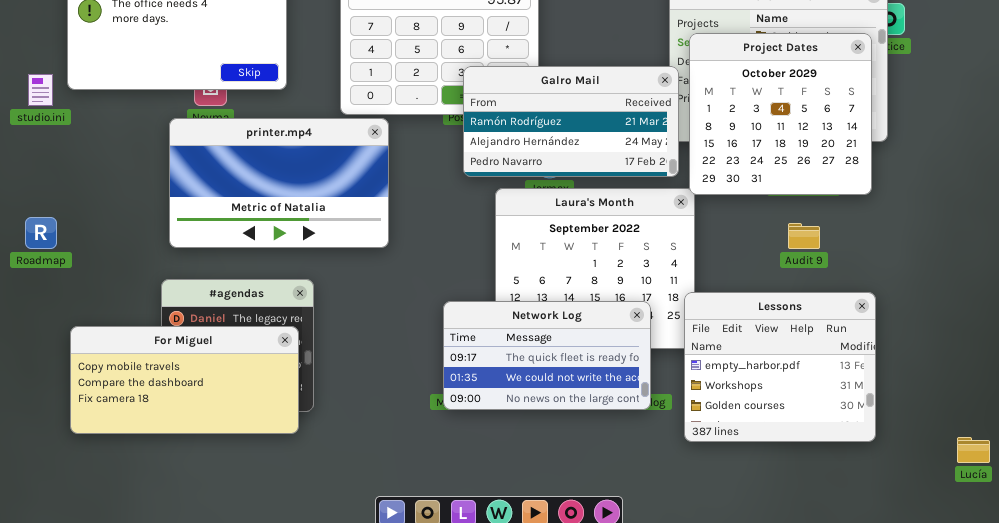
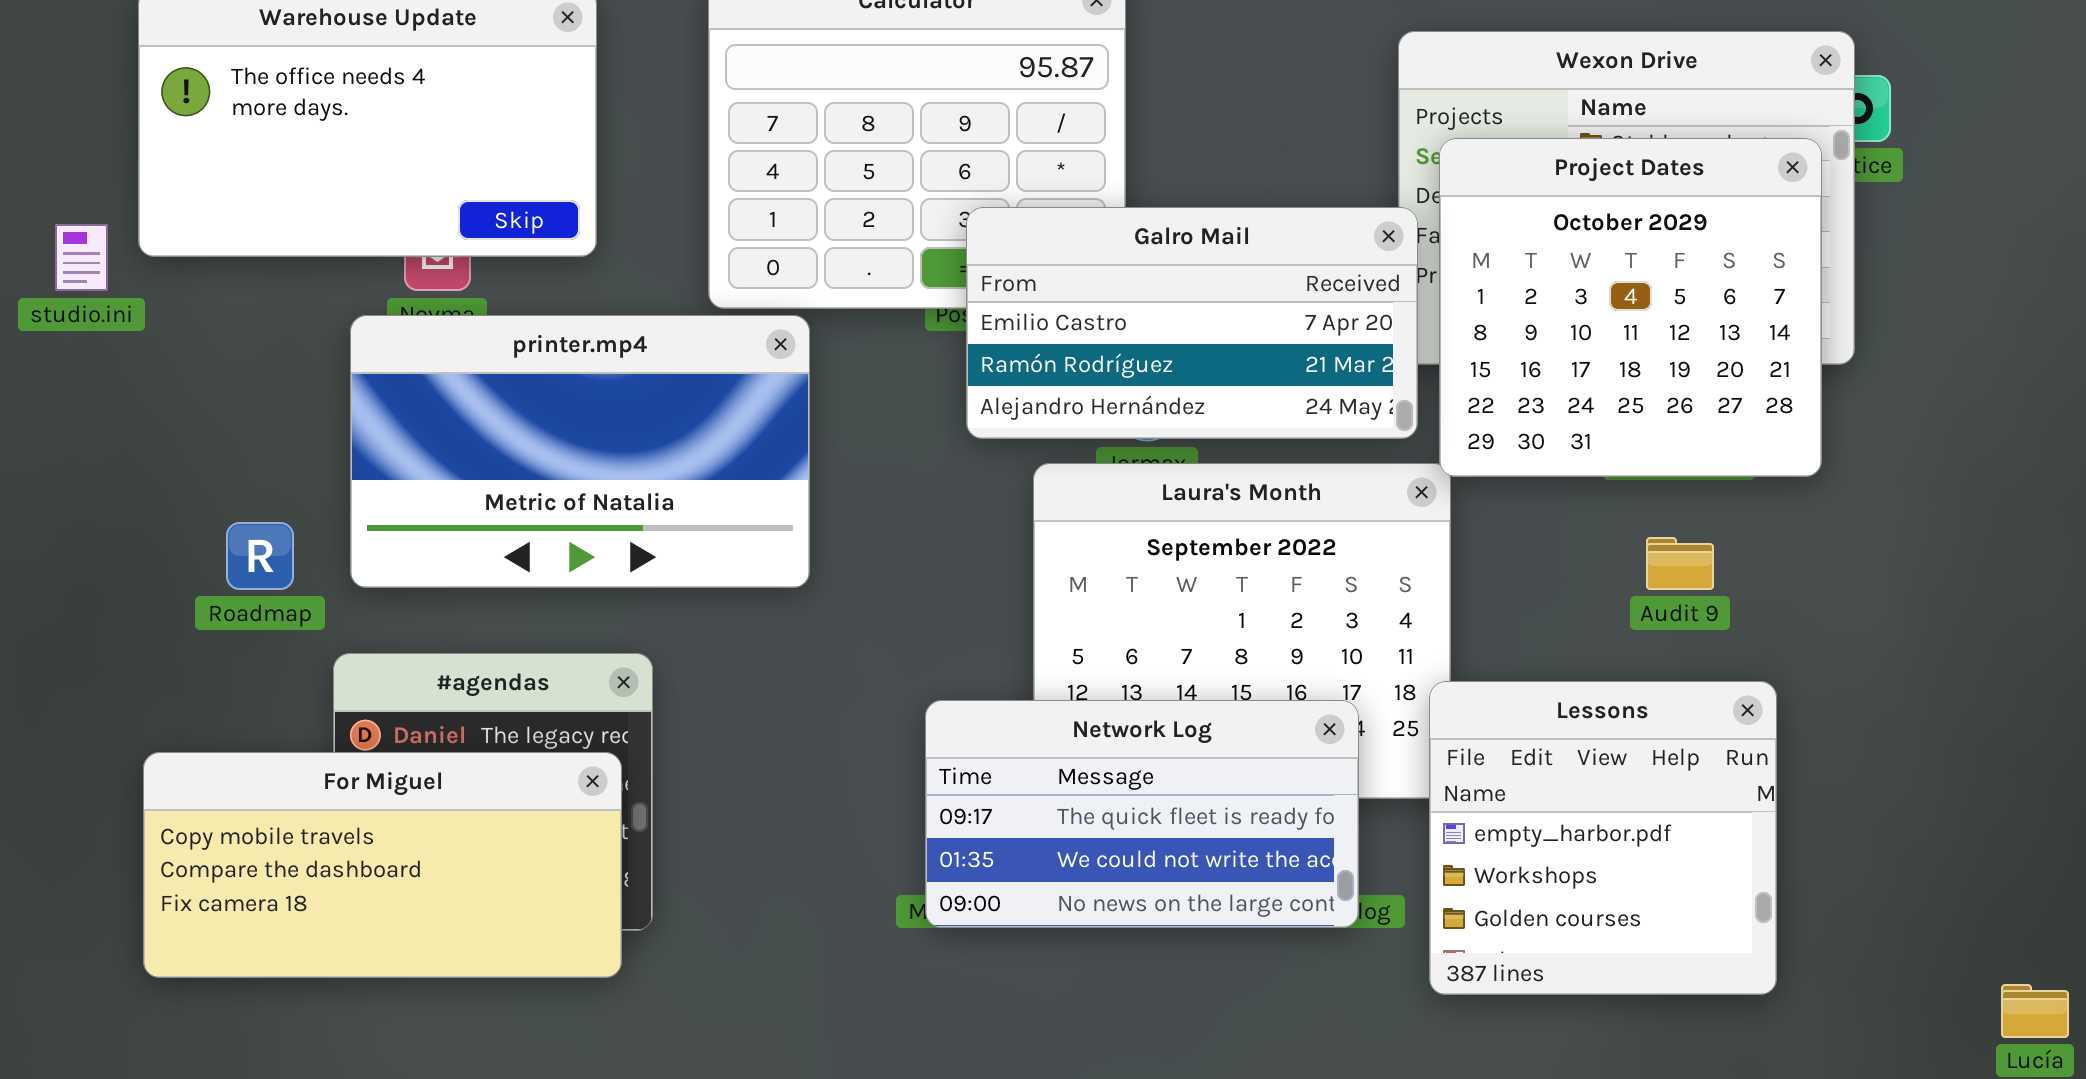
Galro Mail: [463,66,679,177] -> [966,207,1418,439], scrolled up 1 row
Roadmap: [25,217,57,249] -> [226,522,294,590], moved
Lessons: [684,292,876,442] -> [1429,681,1777,995], resized

